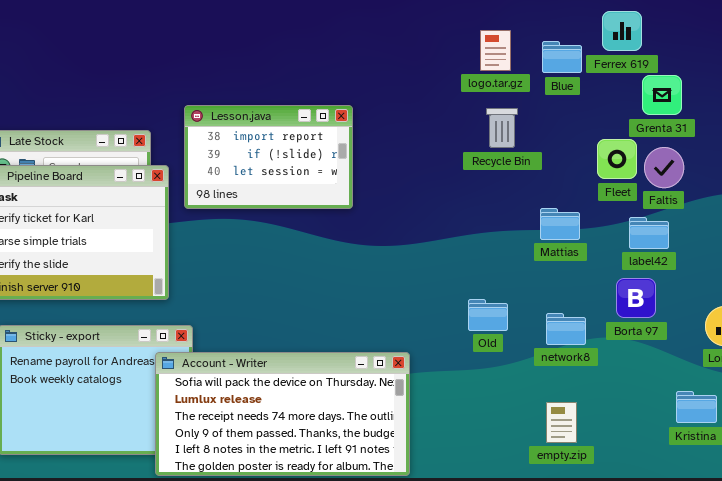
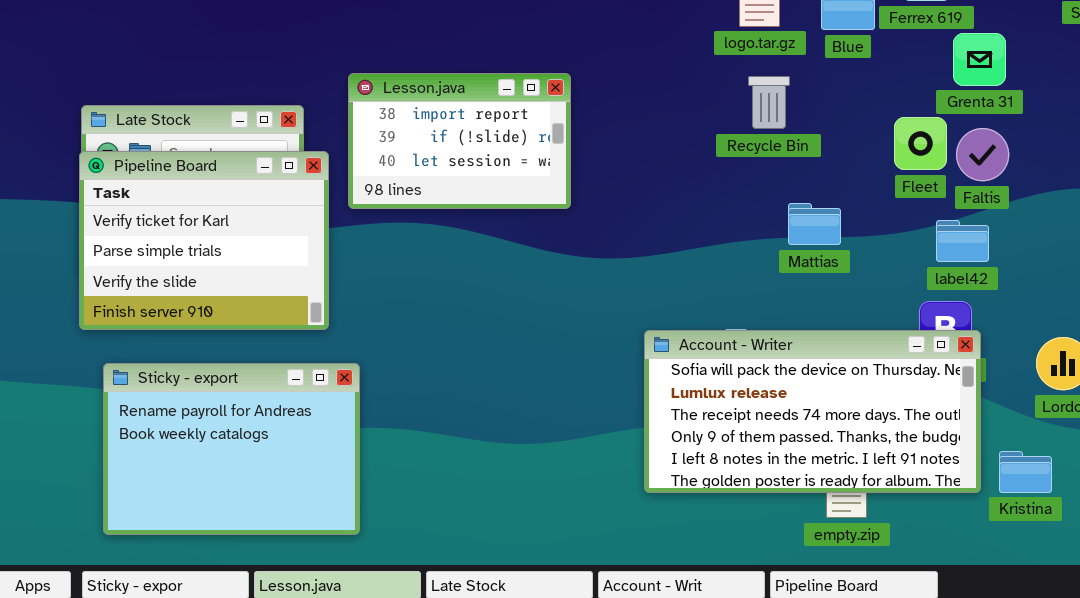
Mattias: [540,208,580,240] -> [788,203,841,245], moved
Account - Writer: [155,352,410,476] -> [644,330,981,493], moved

